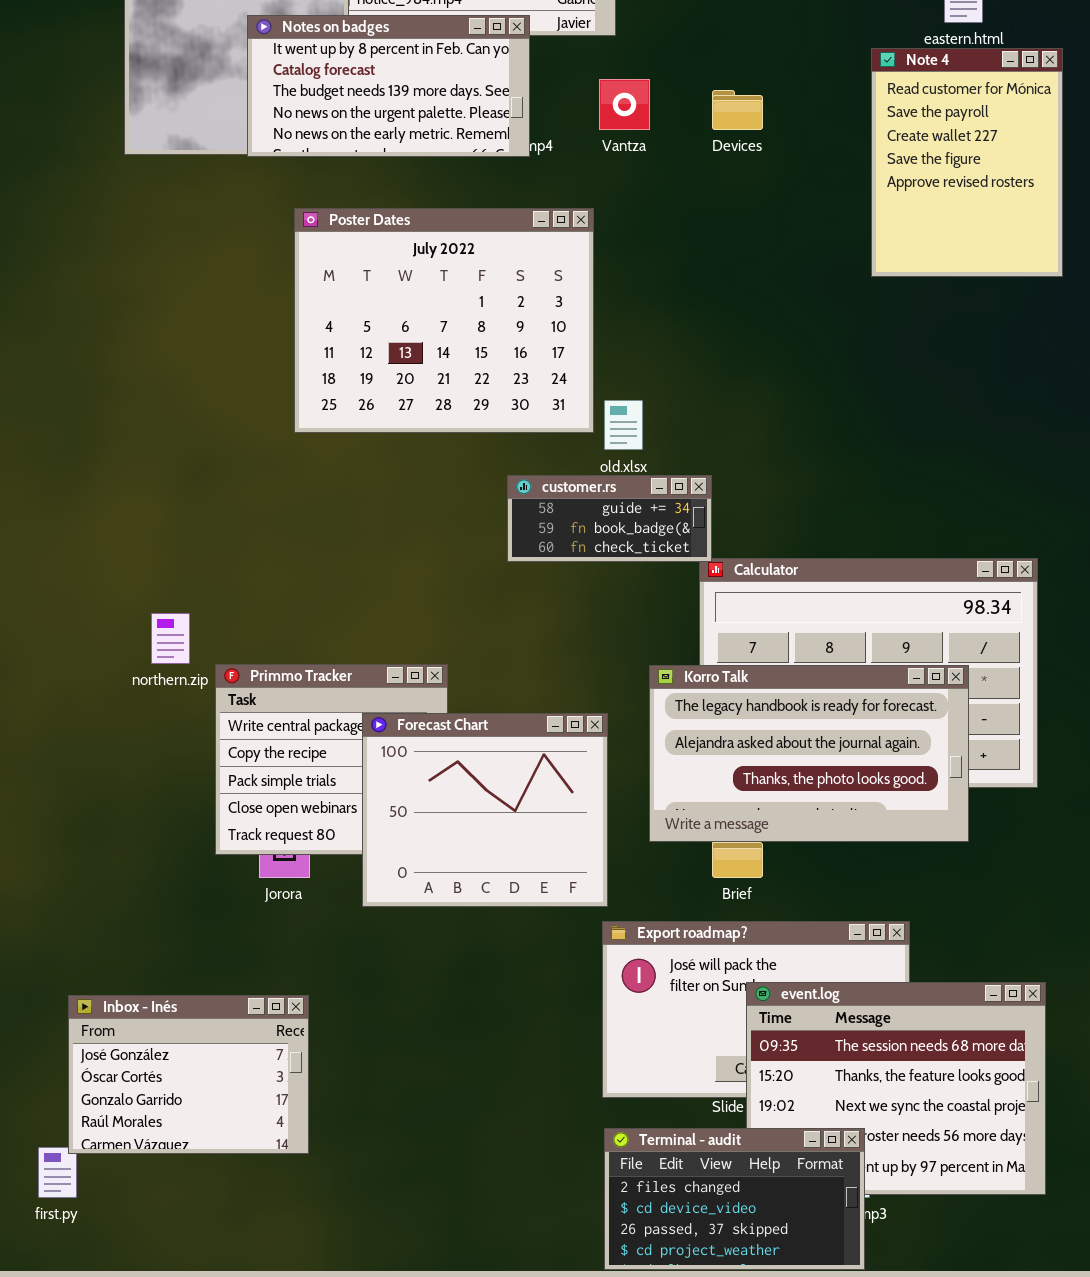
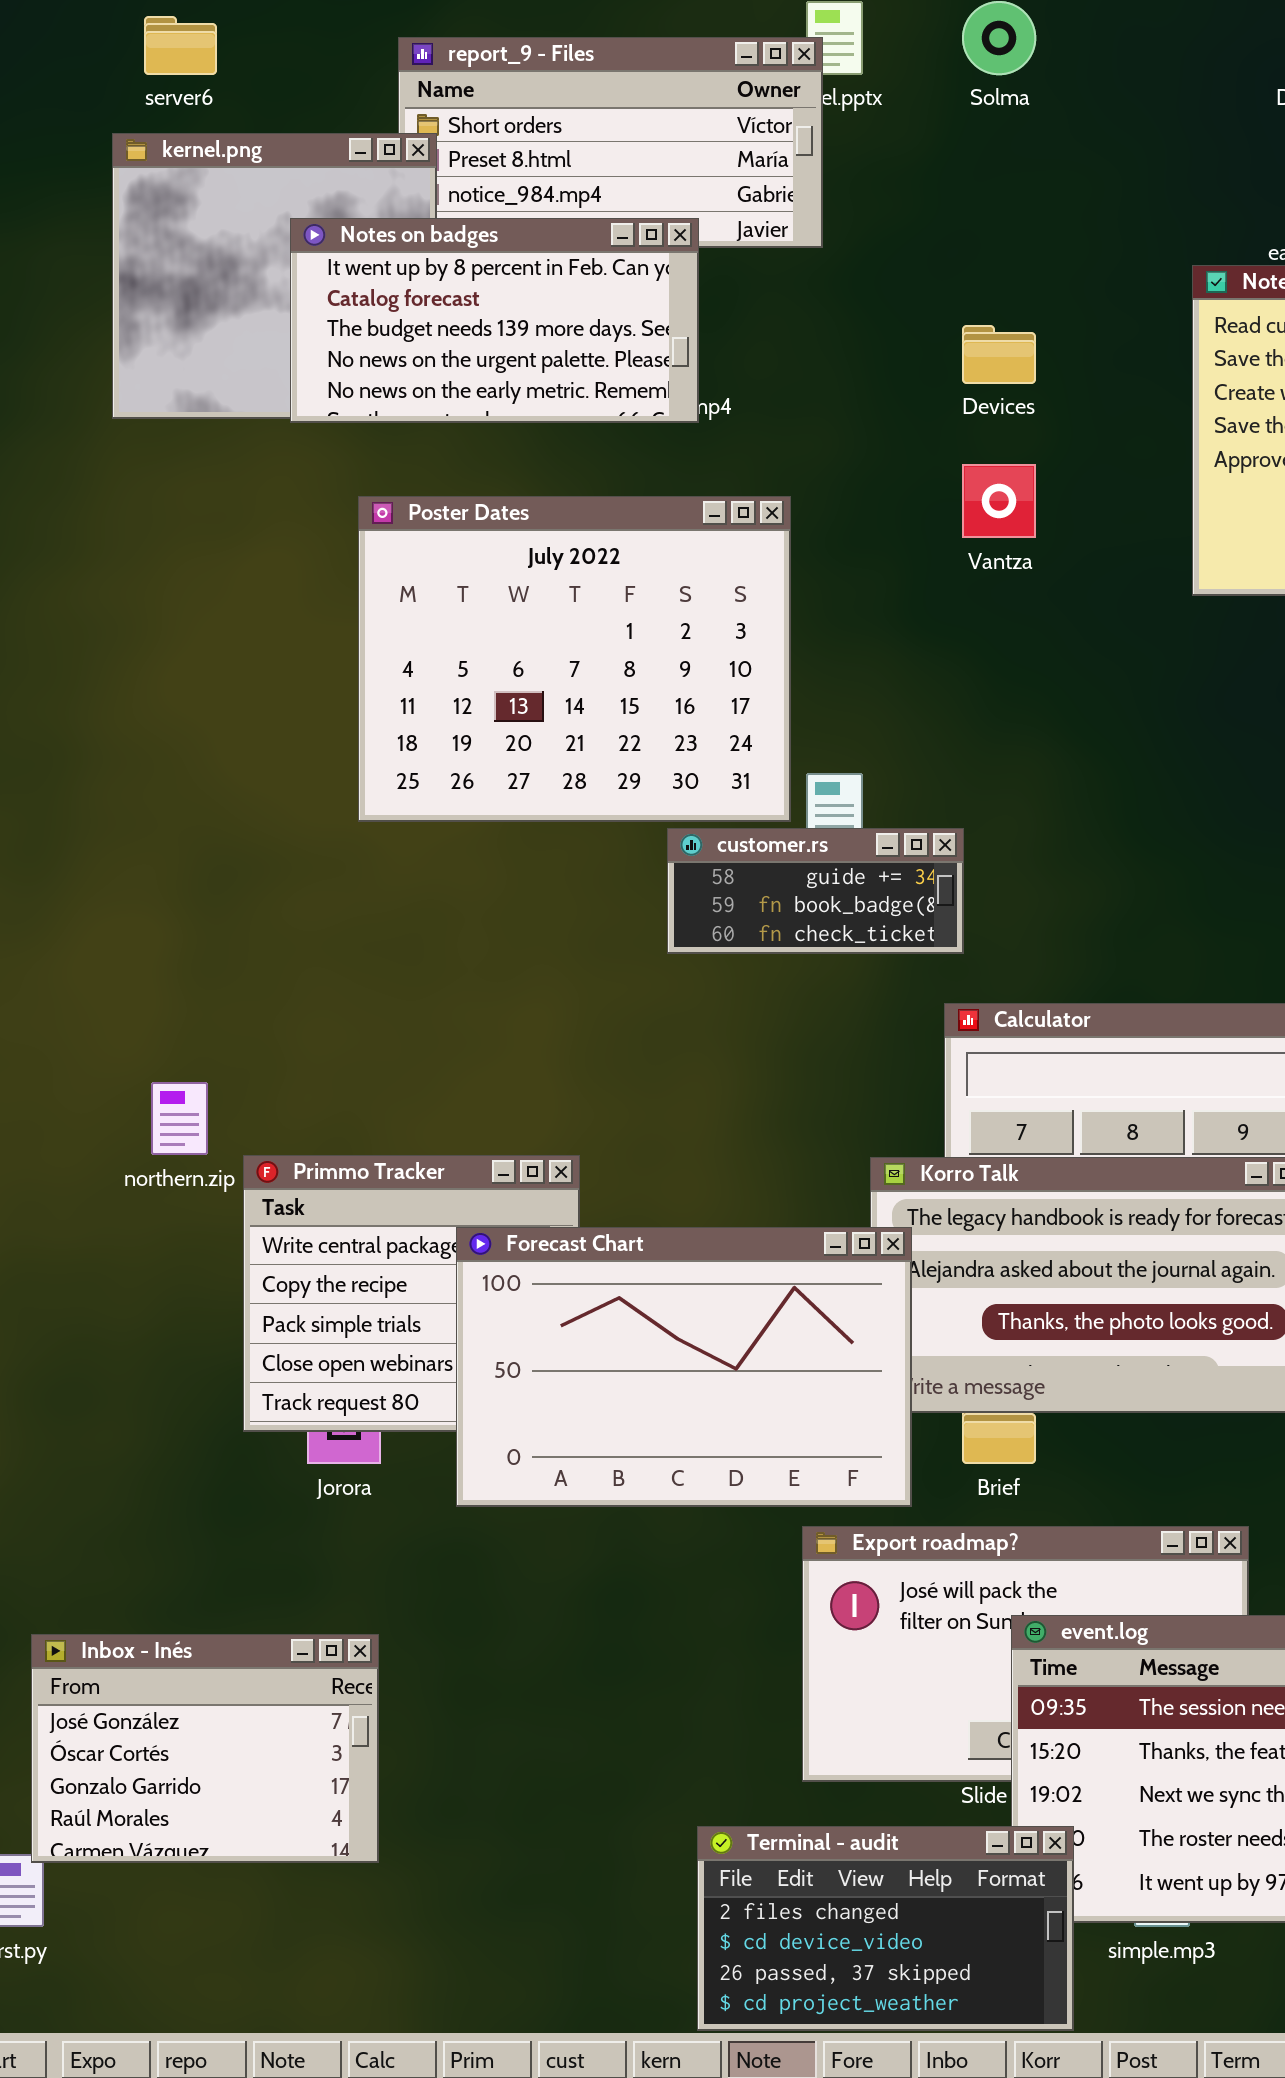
Vantza: [599,79,650,130] -> [962,464,1036,538], moved
customer.rs: [507,475,712,562] -> [667,828,964,954], moved
Forecast Chart: [362,713,608,907] -> [456,1227,912,1507], resized
Terminal - audit: [604,1128,865,1270] -> [697,1826,1074,2031], moved

